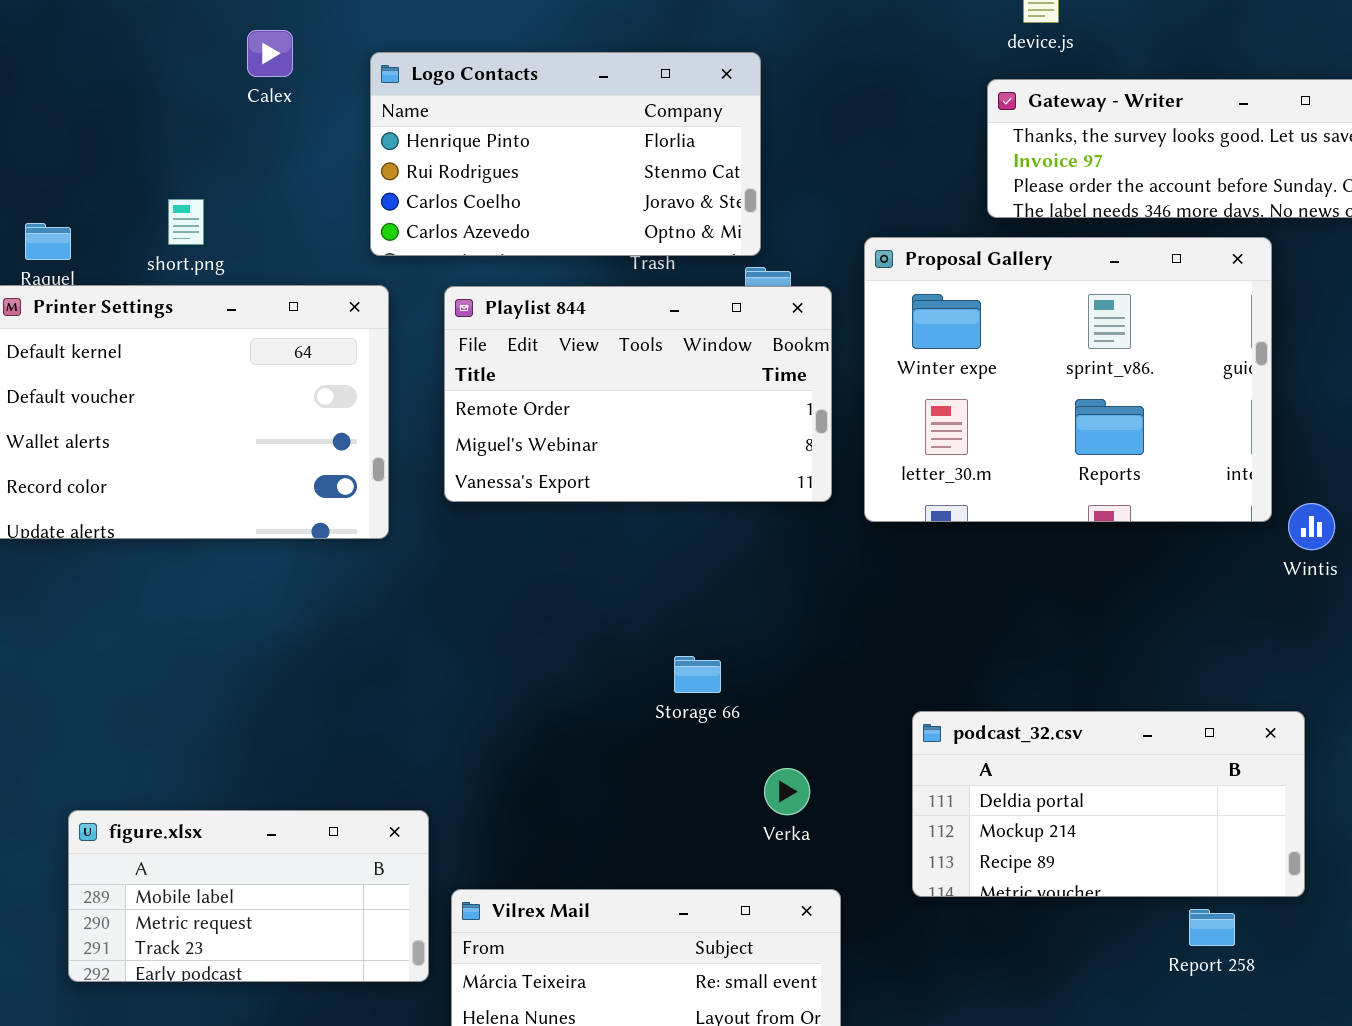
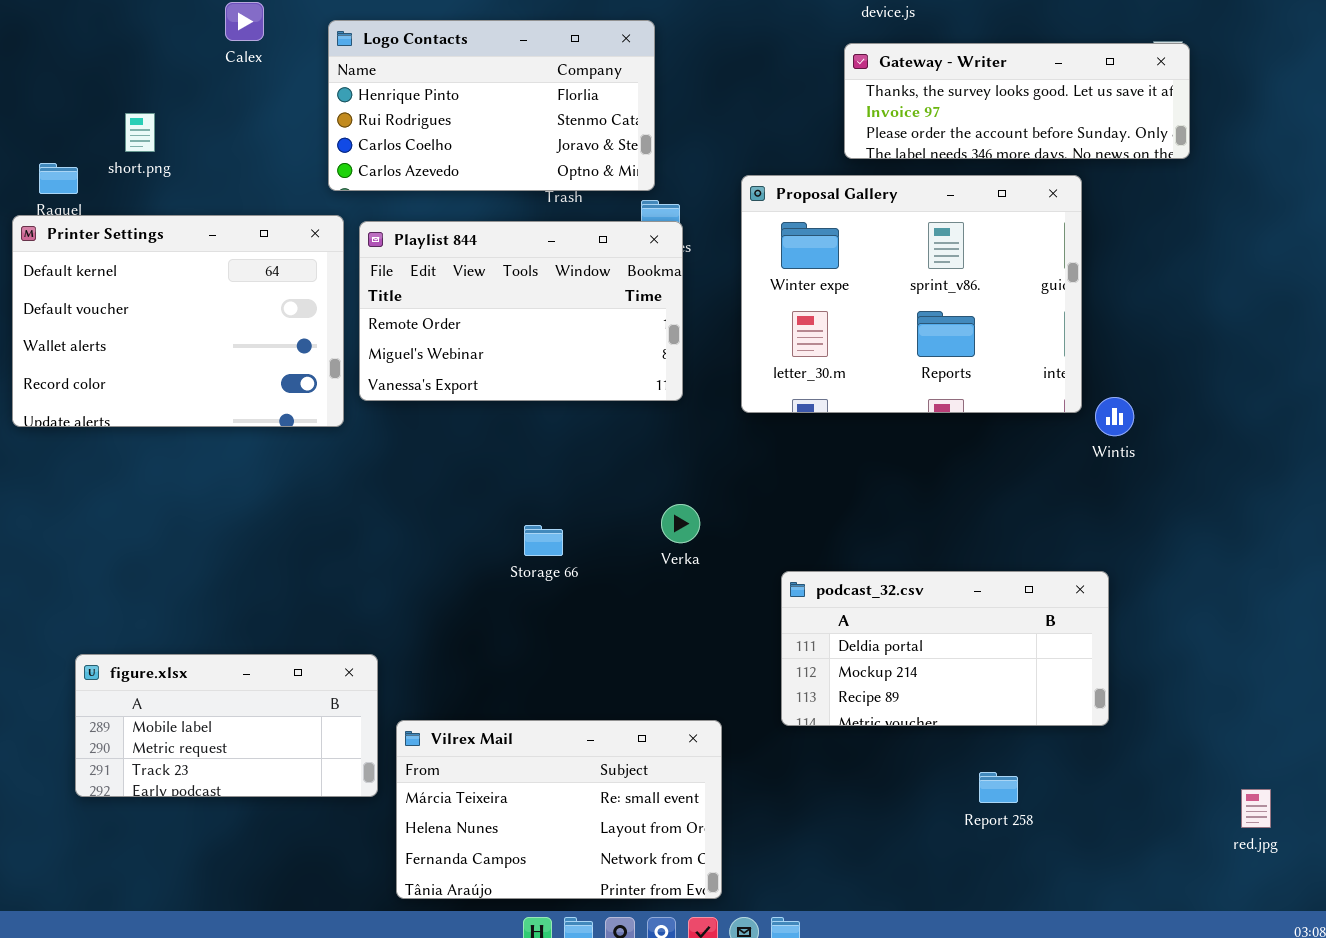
short.png: [168,199,204,245] -> [125,113,155,152], moved
Playlist 844: [444,286,832,502] -> [359,221,683,401], moved
Storage 66: [674,656,721,693] -> [524,525,563,556], moved
Verka: [764,768,810,815] -> [661,504,700,543], moved
Report 258: [1189,909,1235,946] -> [979,772,1018,803], moved

